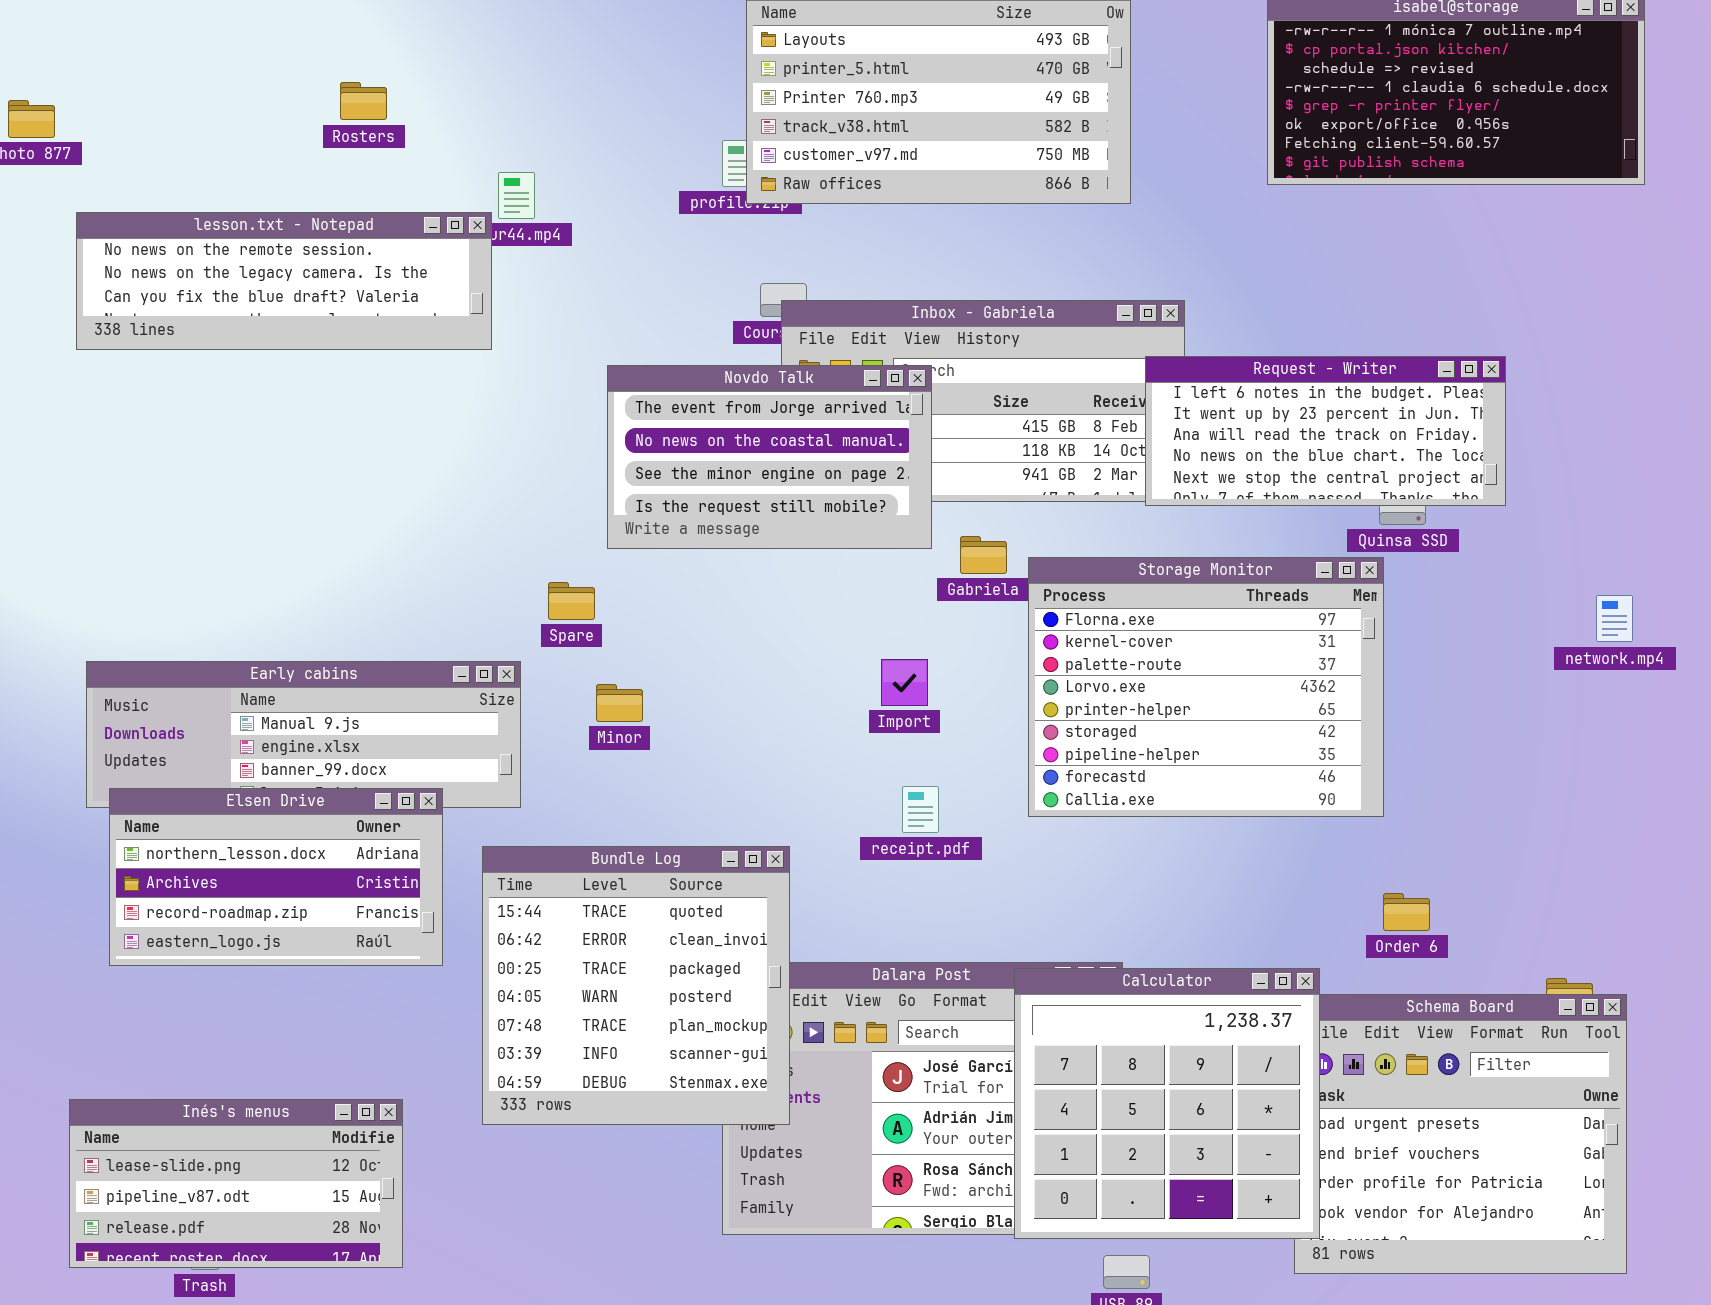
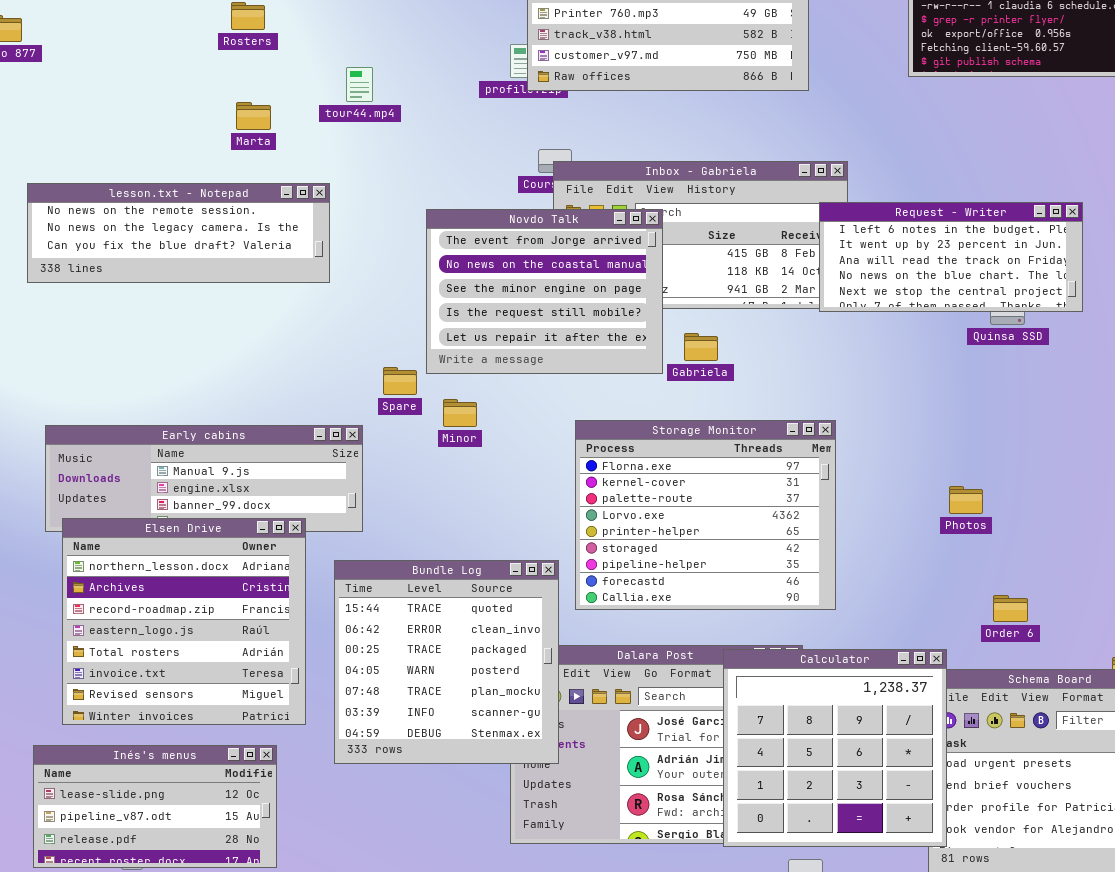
lesson.txt - Notepad: [76,212,492,350] -> [27,183,330,283], moved
Novdo Talk: [607,365,932,549] -> [426,209,663,374], resized
Storage Monitor: [1028,557,1384,817] -> [575,420,836,610], moved
Minor: [596,684,643,722] -> [443,399,477,427], moved
Elsen Drive: [109,788,443,966] -> [62,518,306,725], resized

